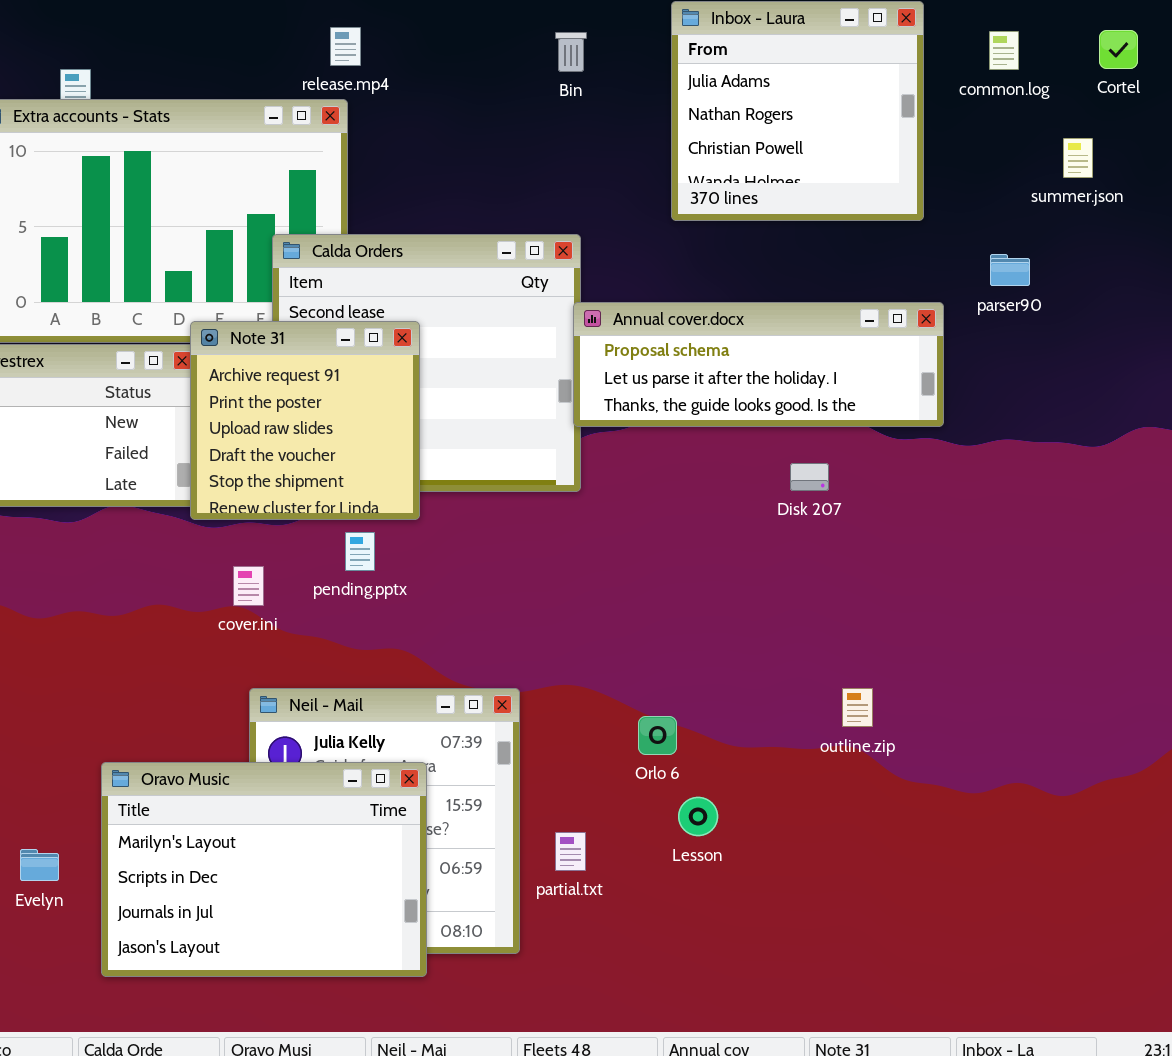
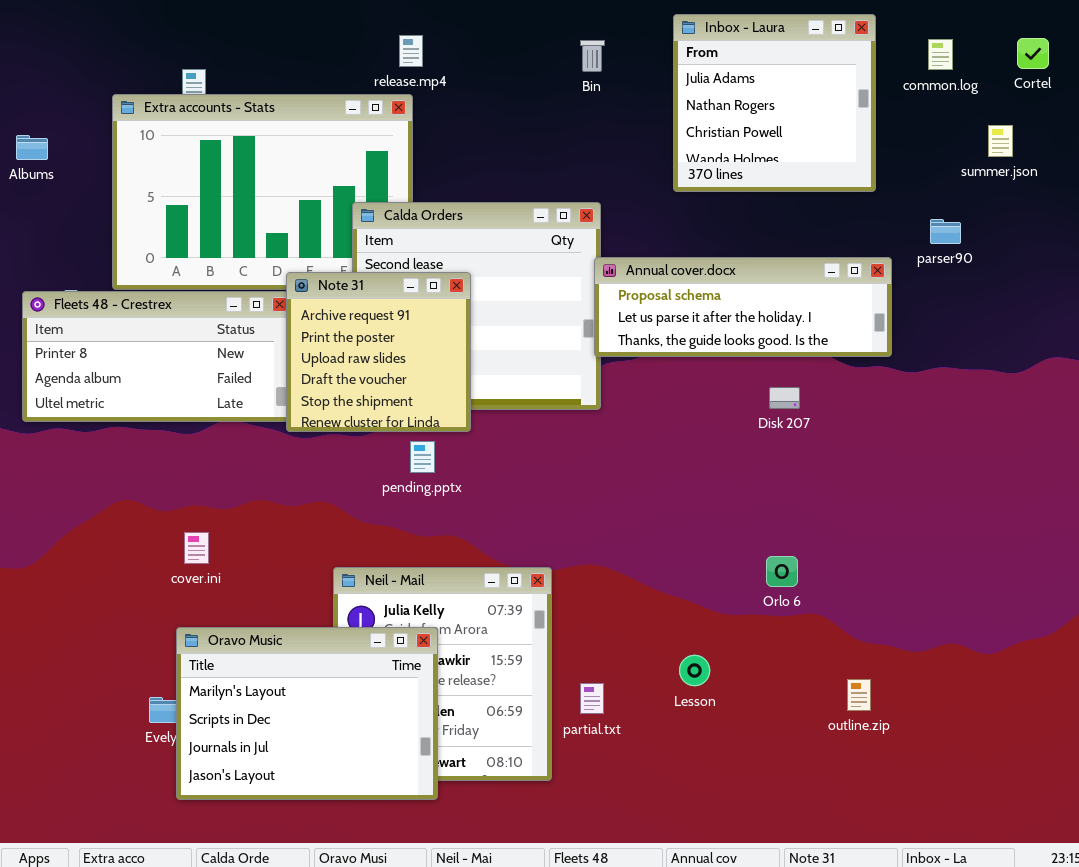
cover.ini: [233,566,264,606] -> [184,532,209,564], moved
outline.zip: [842,688,873,727] -> [847,679,871,711], moved
Orlo 6: [638,716,677,755] -> [766,556,798,587], moved
Oravo Music: [101,762,427,977] -> [176,627,438,800], moved

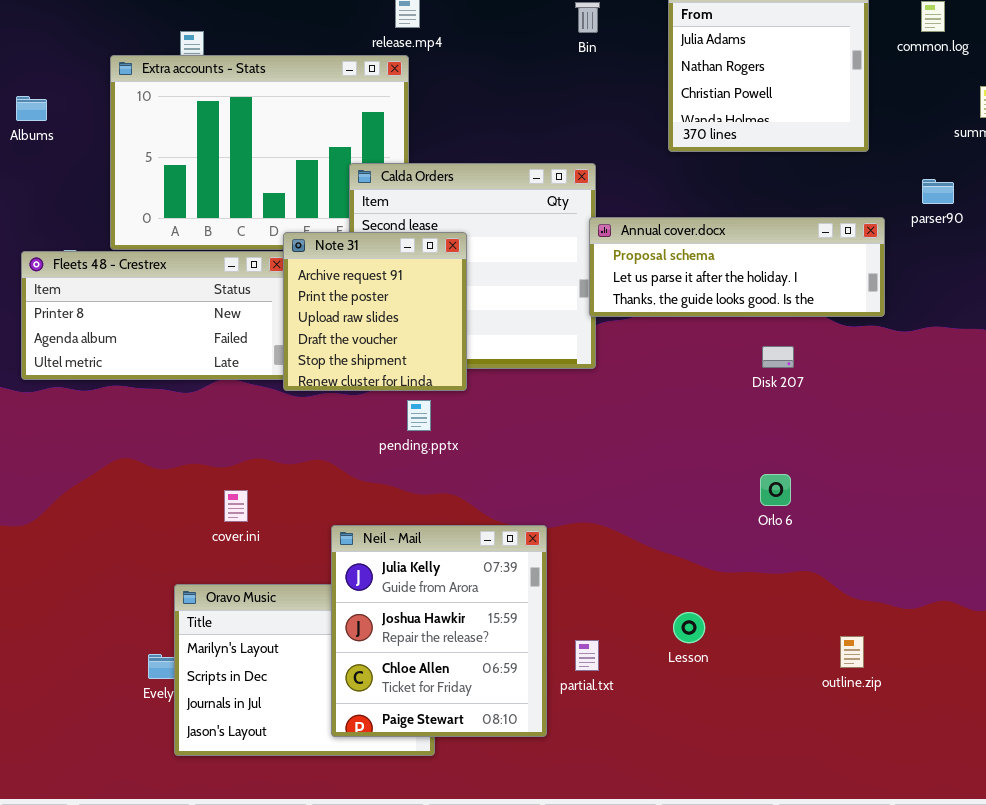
cover.ini: [184,532,209,564] -> [224,490,248,522], moved
Orlo 6: [766,556,798,587] -> [760,474,791,506], moved
Neil - Mail: [333,567,552,781] -> [331,525,547,737], raised

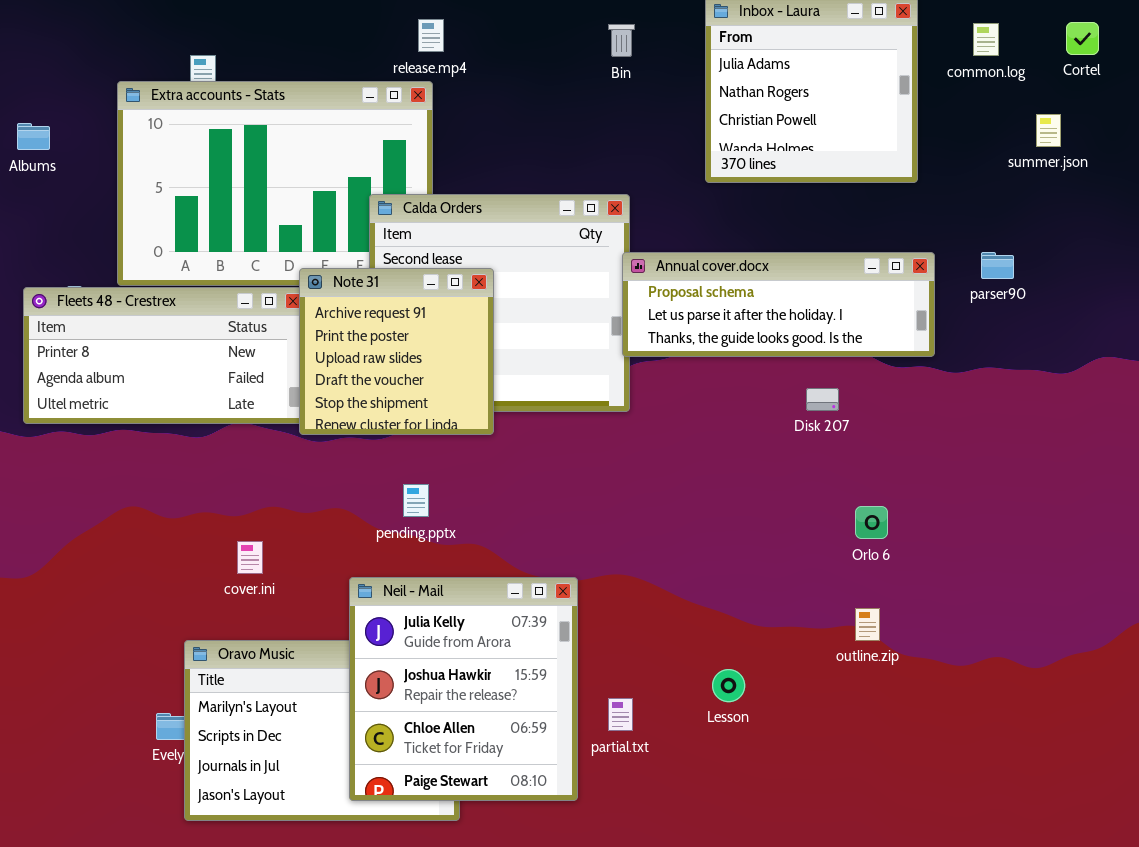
parser90: [922,179,954,204] -> [981,252,1014,279], moved
pending.pptx: [407,400,431,431] -> [403,484,429,517], moved
Orlo 6: [760,474,791,506] -> [855,506,888,539], moved
outline.zip: [840,636,864,668] -> [855,608,880,641], moved

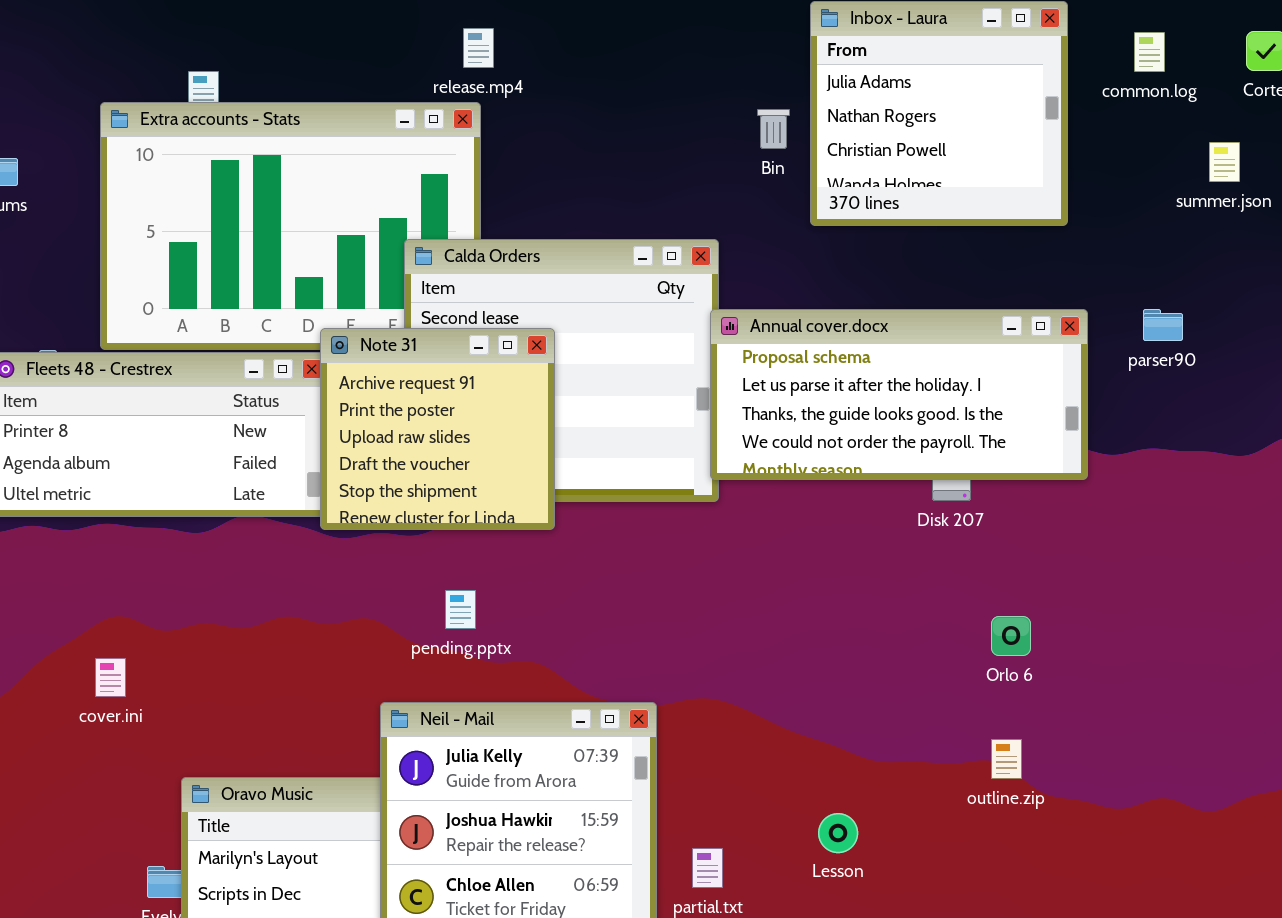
Bin: [608,24,635,57] -> [757,109,790,149], moved
Annual cover.docx: [622,252,935,357] -> [710,309,1088,480], resized
cover.ini: [237,541,263,574] -> [95,658,126,697], moved

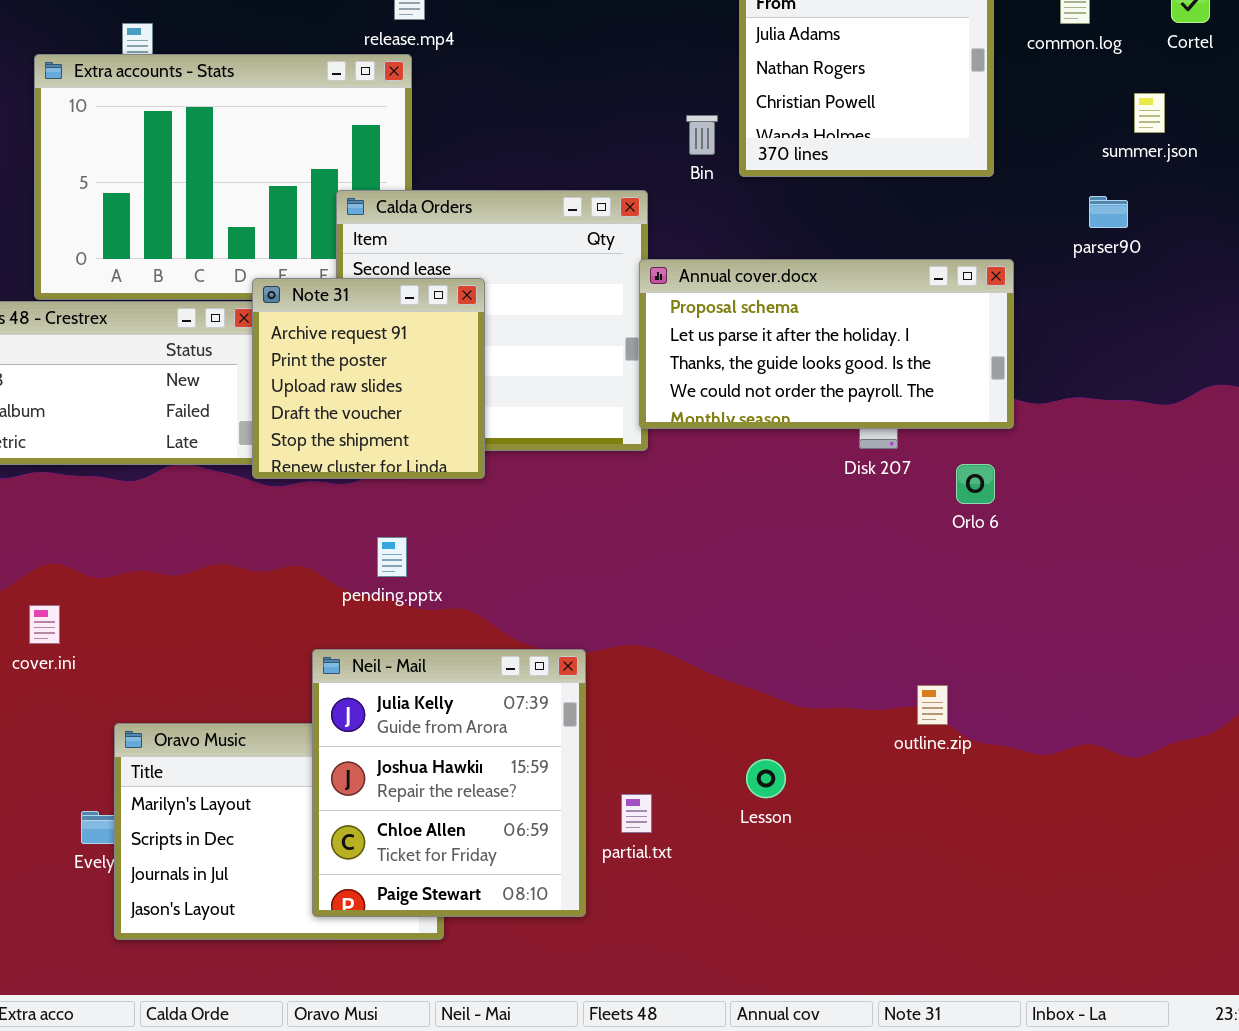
Bin: [757,109,790,149] -> [686,115,718,155], moved
parser90: [1143,309,1183,341] -> [1089,196,1128,228], moved
Orlo 6: [991,616,1031,656] -> [956,464,995,504], moved

